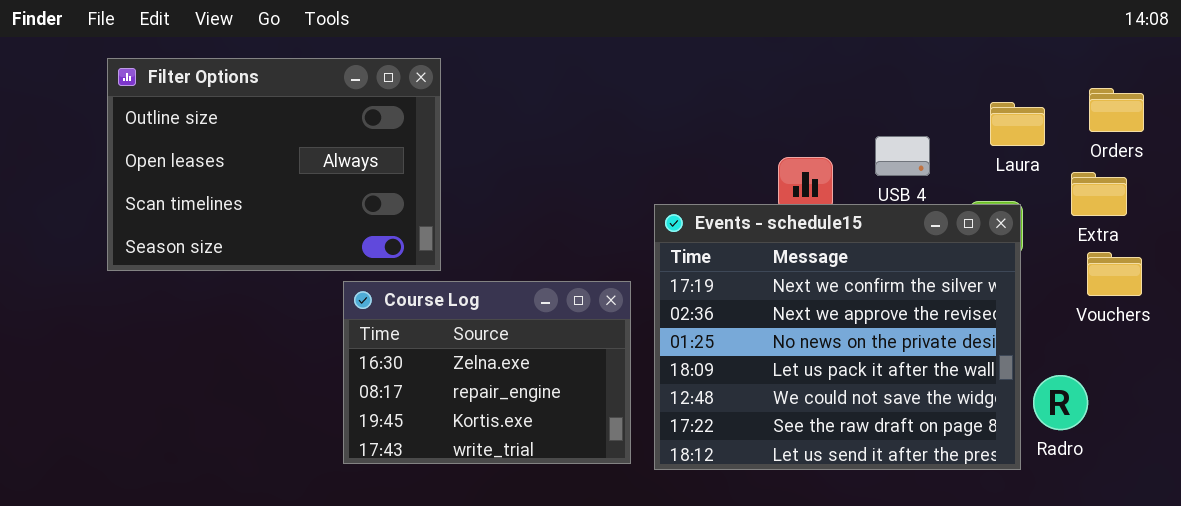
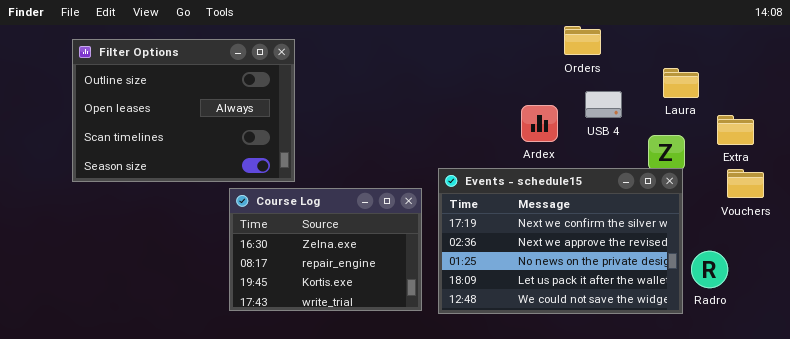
Orders: [1089,88,1144,132] -> [564,26,601,55], moved
Events - schedule15: [654,204,1021,470] -> [438,168,683,314], resized

